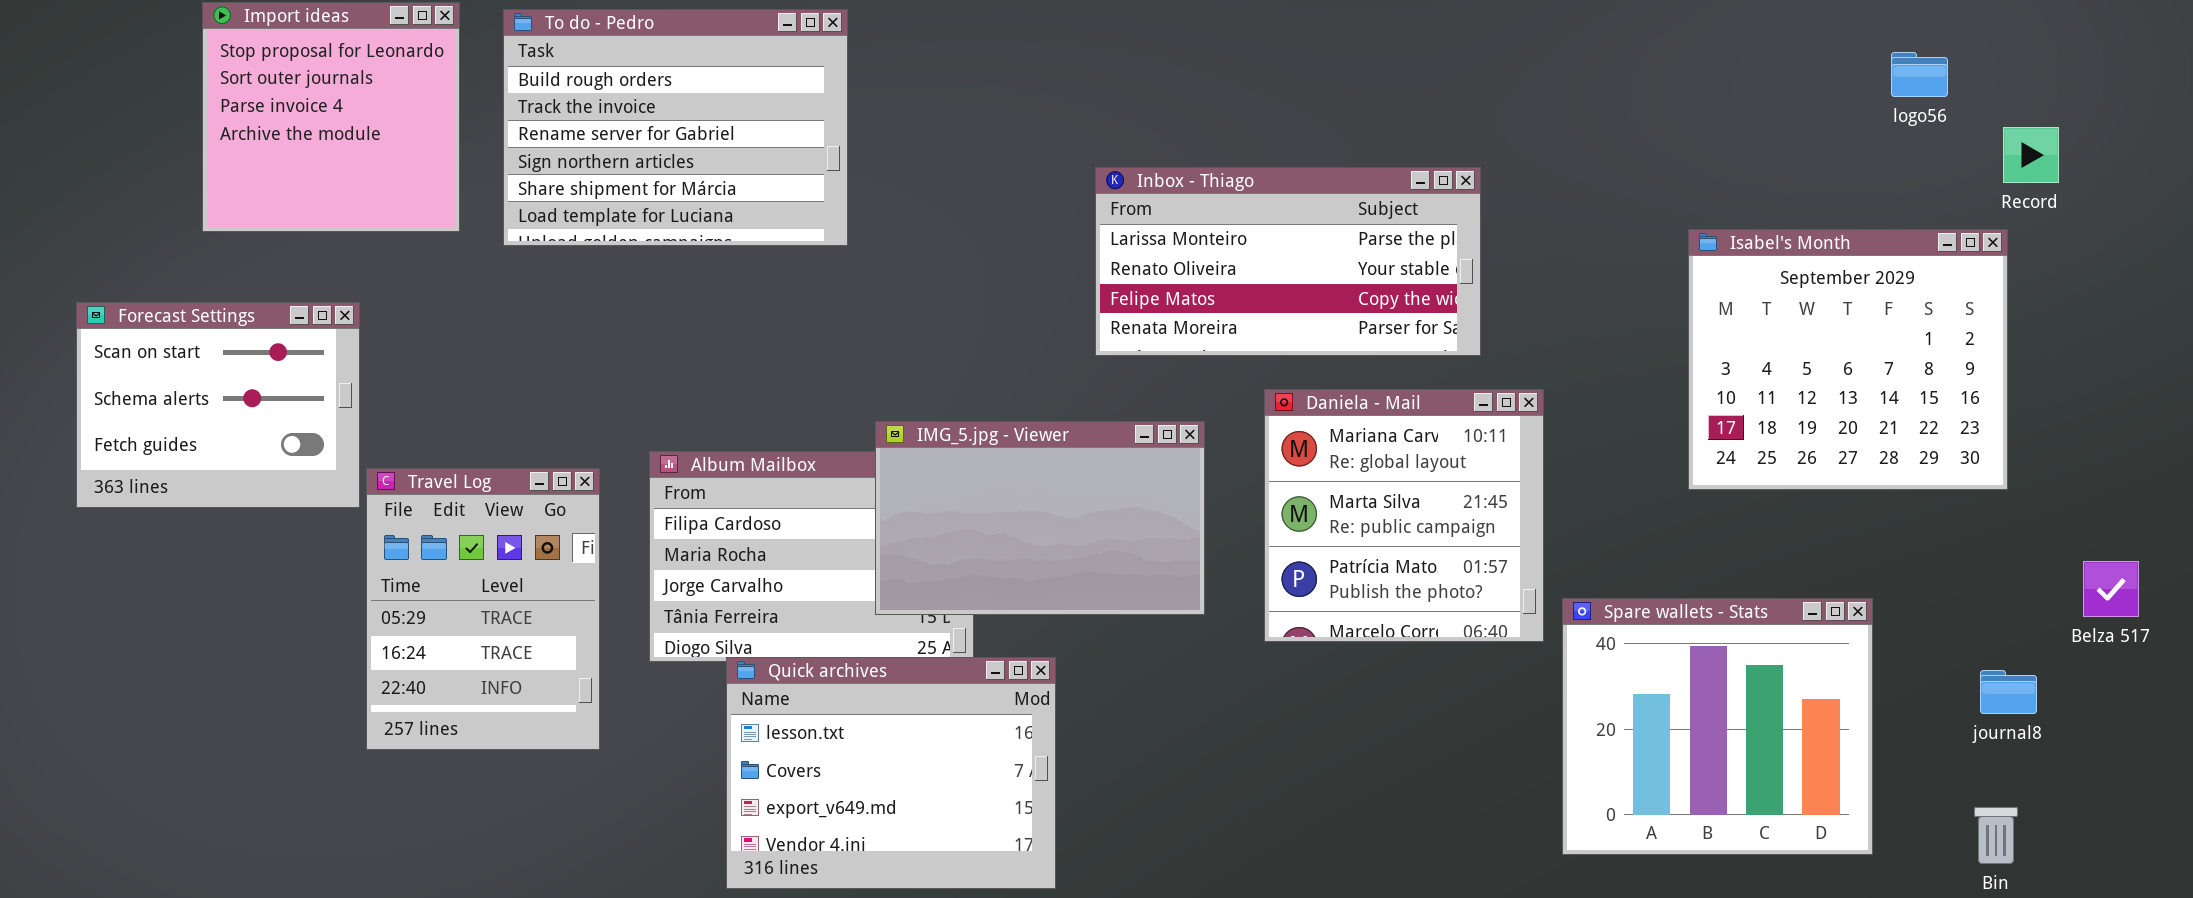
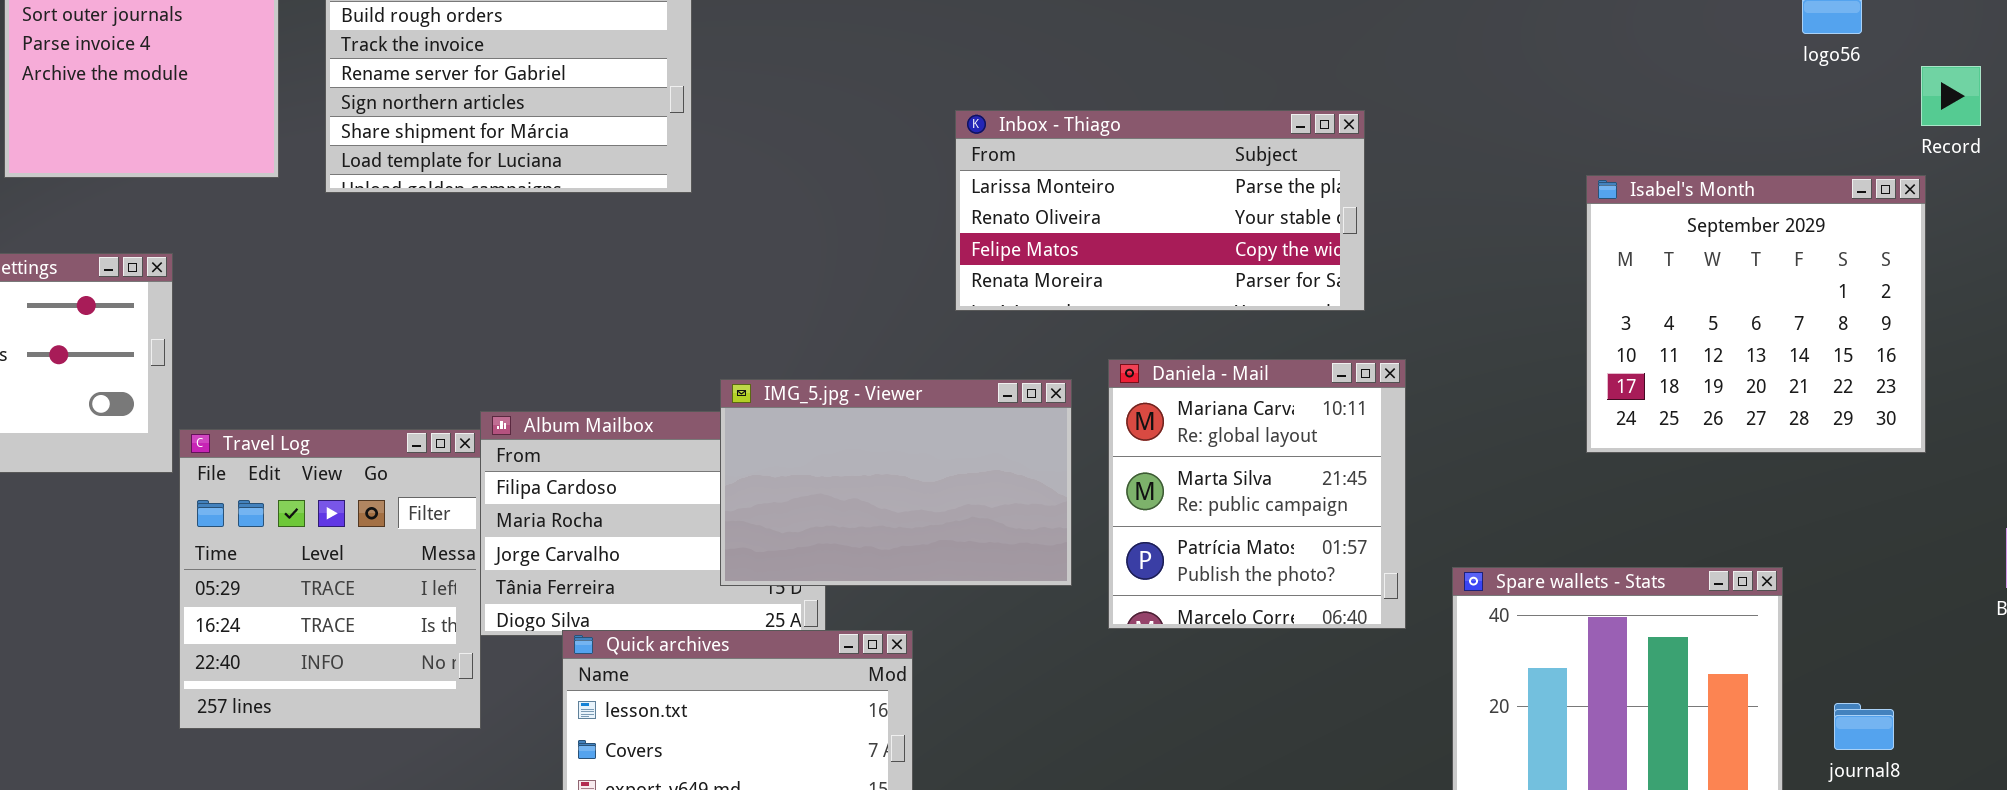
Daniela - Mail: [1264,389,1544,642] -> [1108,359,1406,629], moved
Travel Log: [366,468,600,750] -> [179,429,481,729], resized
journal8: [1980,670,2037,714] -> [1834,703,1894,750], moved

